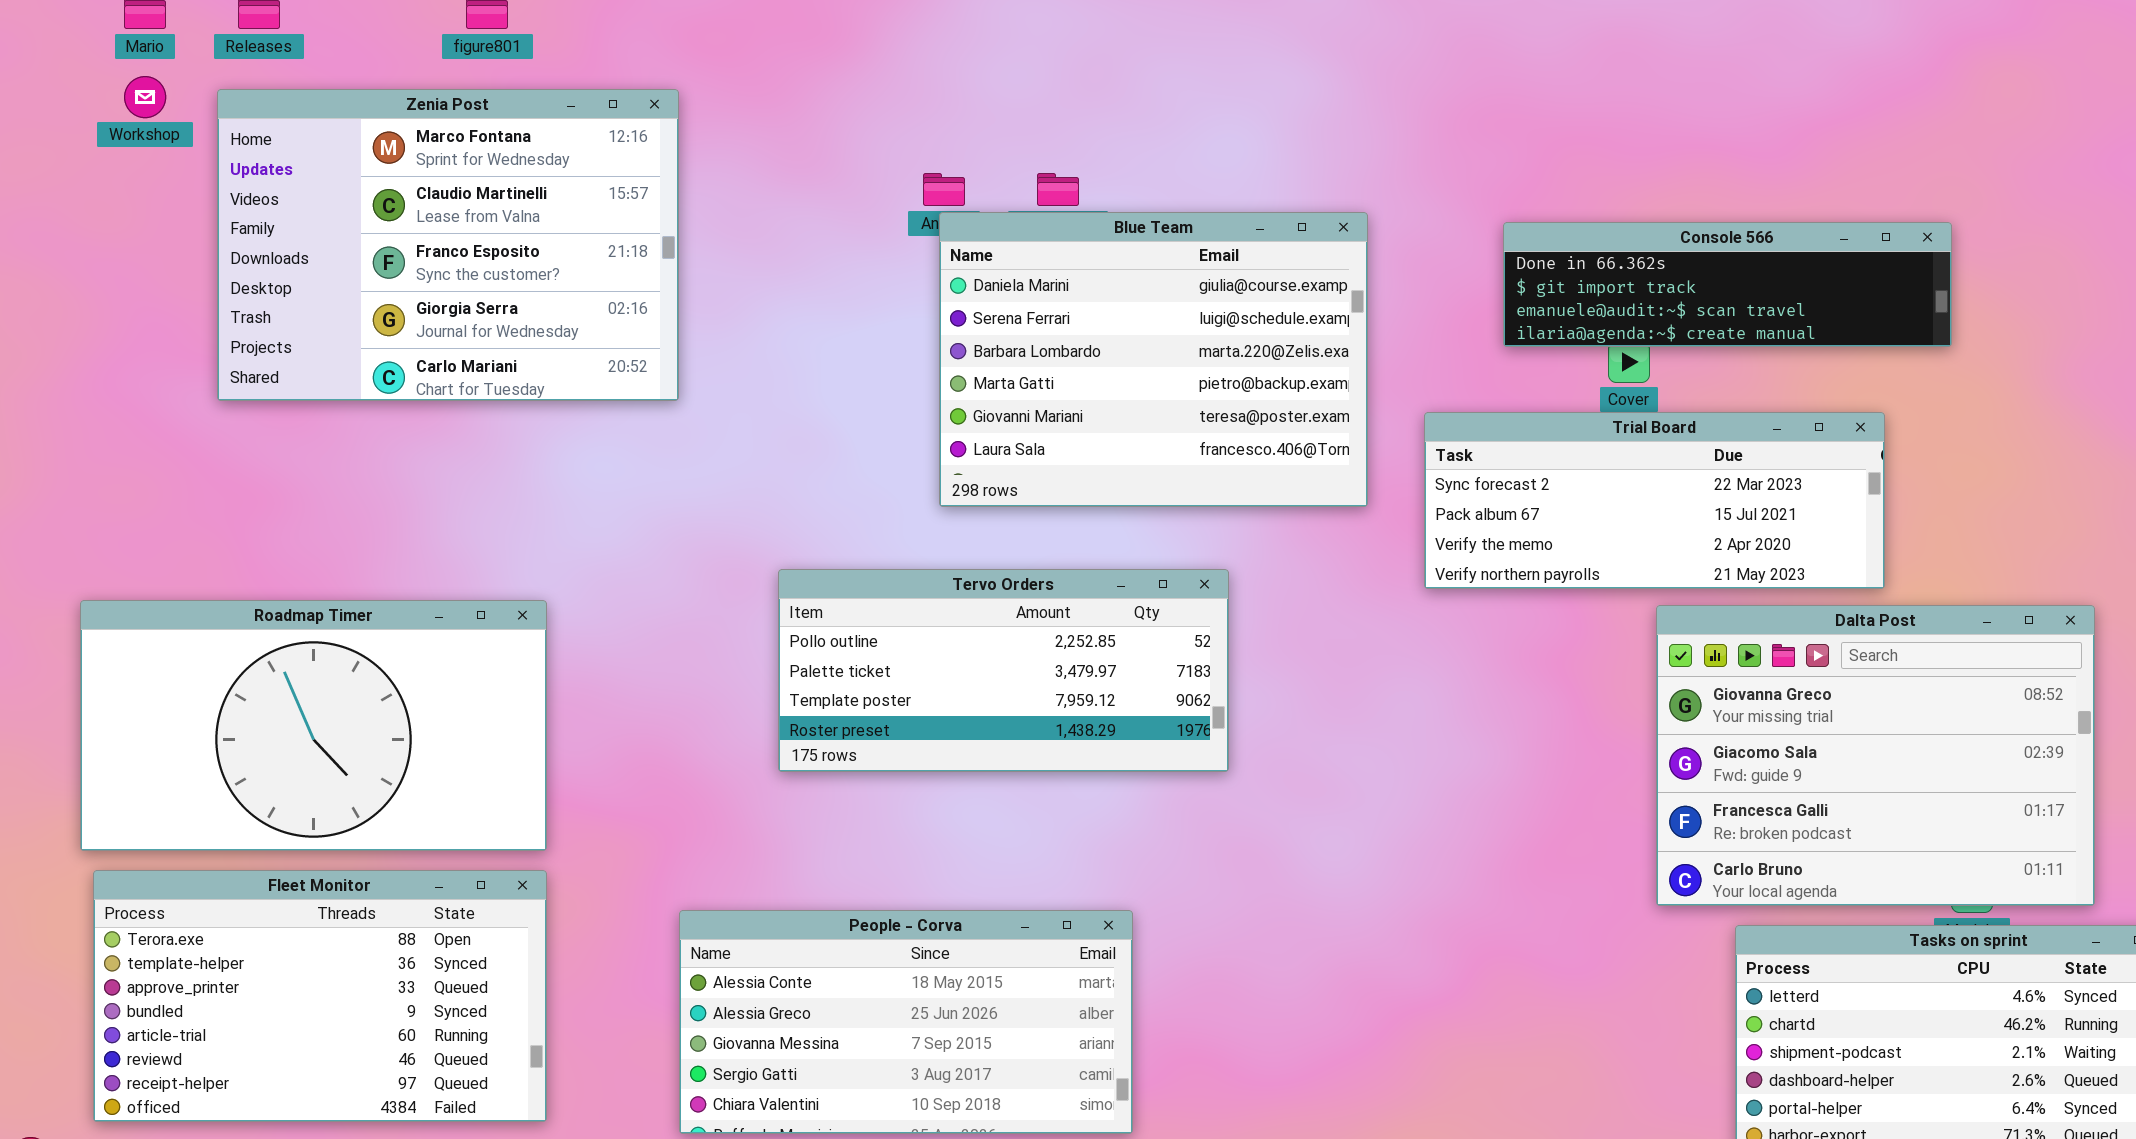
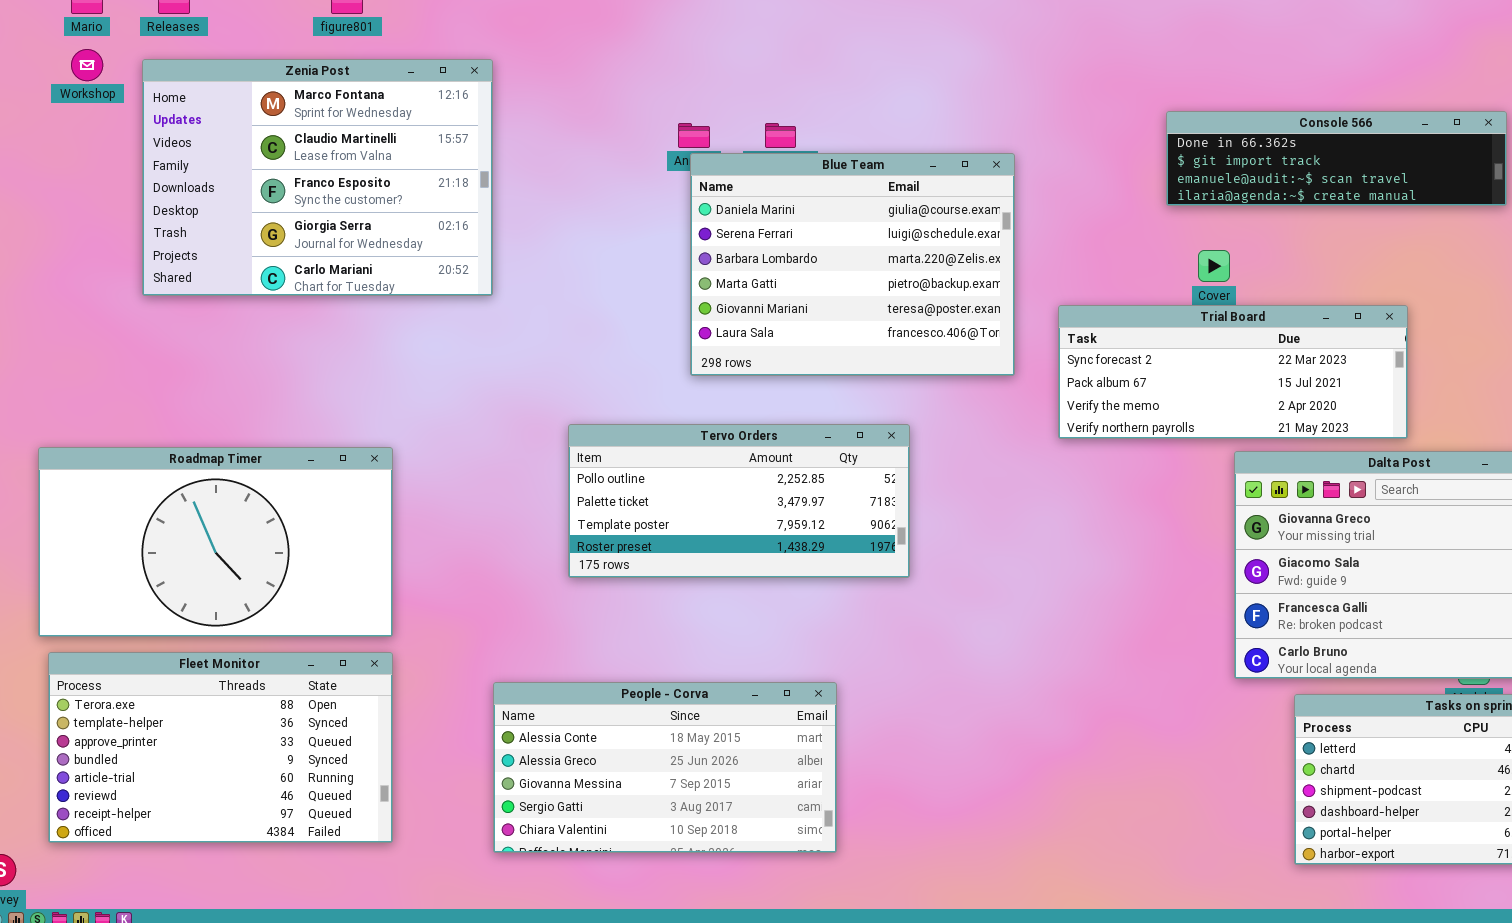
Console 566: [1503,222,1952,347] -> [1166,111,1507,206], moved

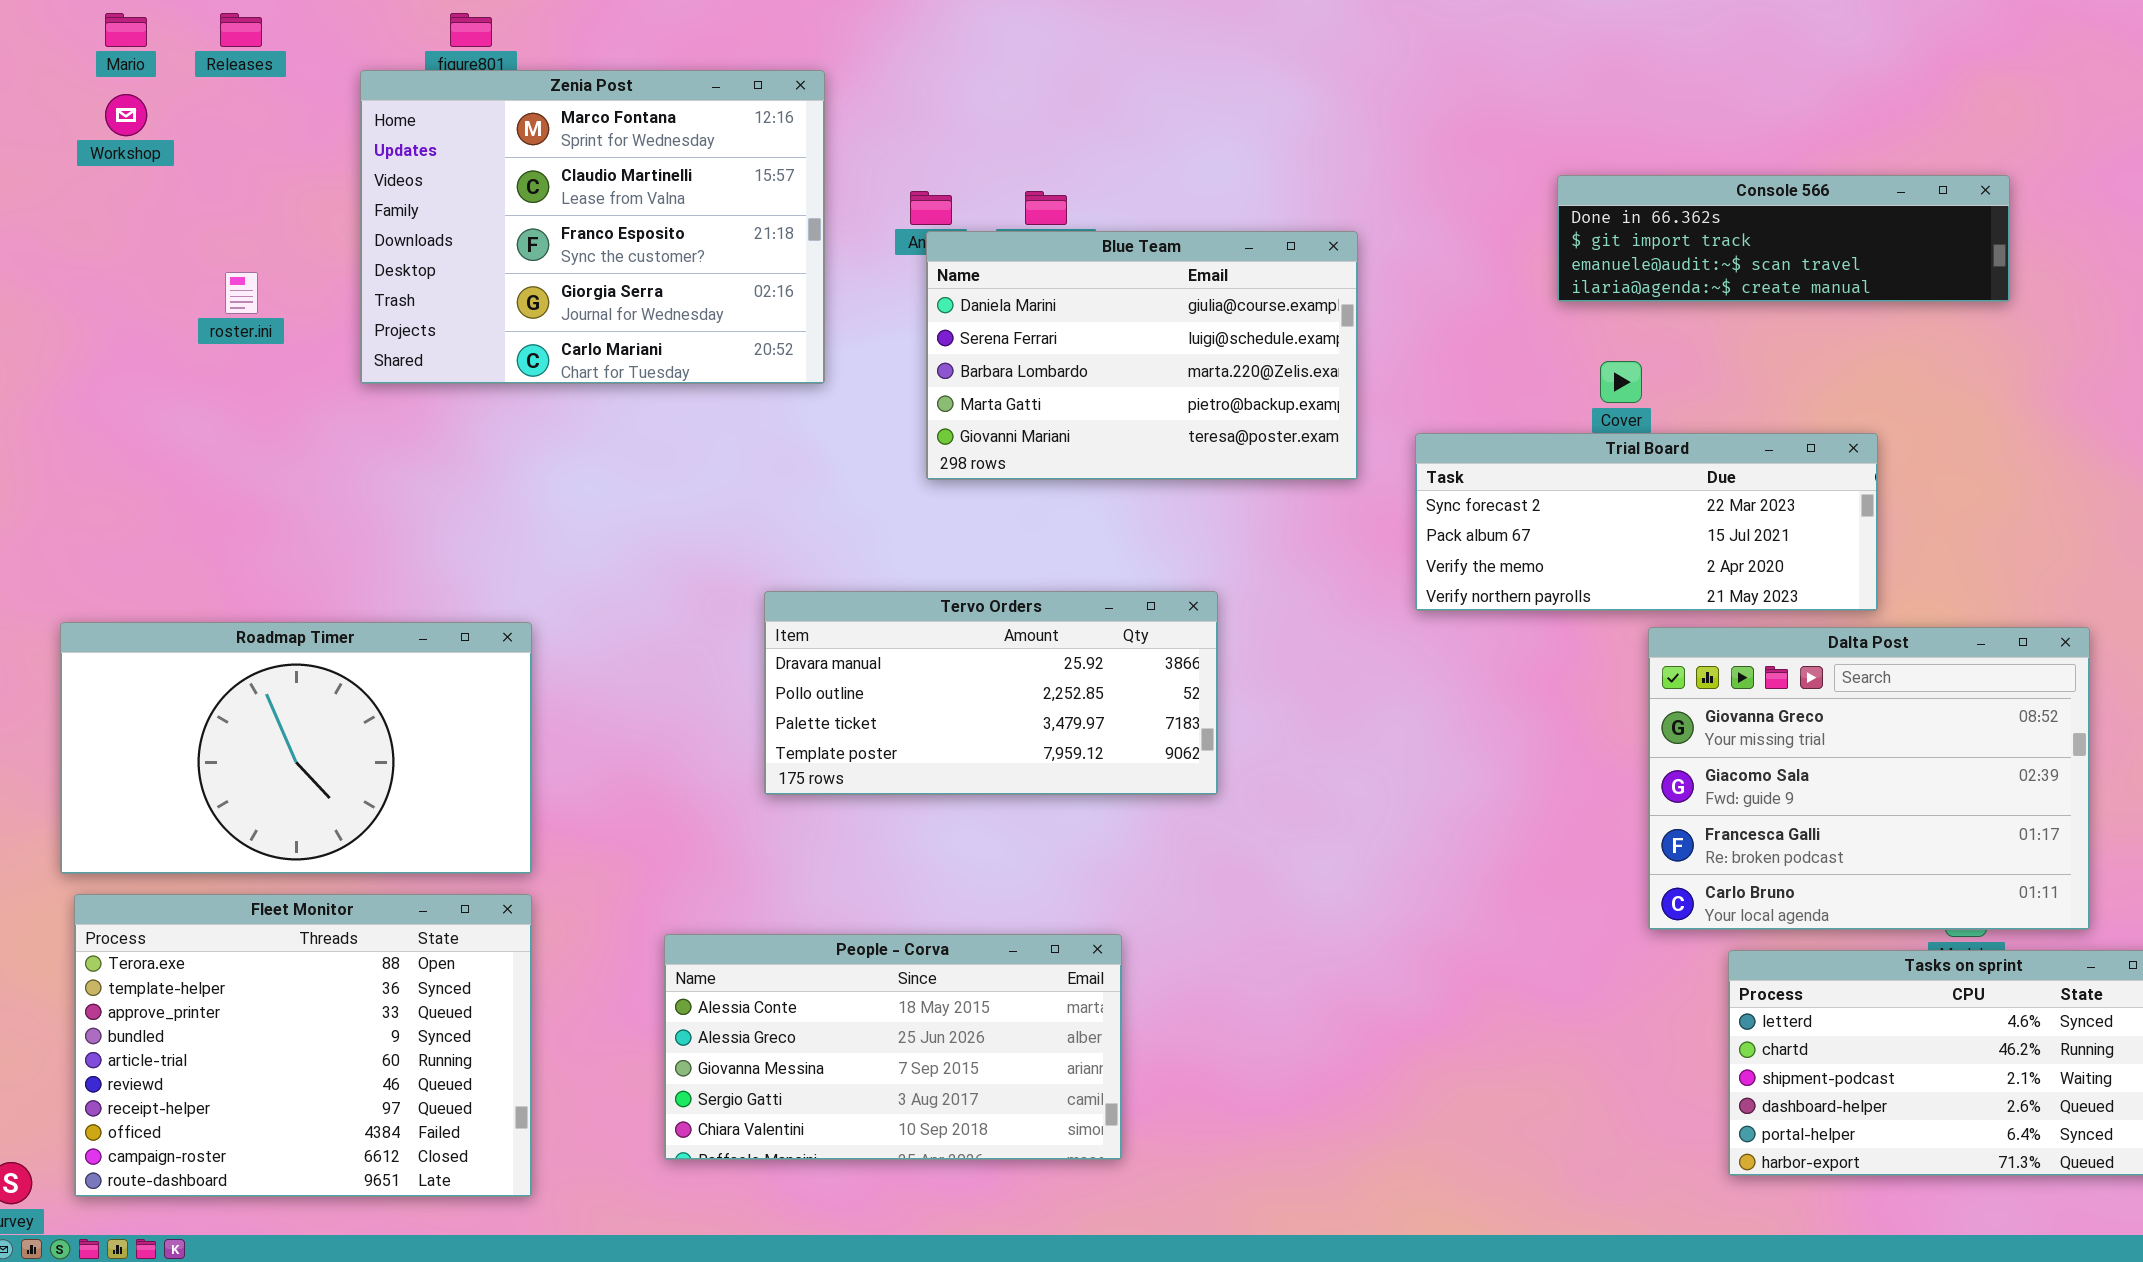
Zenia Post: [142,59,493,296] -> [360,70,825,384], moved
Blue Team: [690,153,1015,376] -> [926,231,1358,480], resized
Tervo Orders: [568,424,910,578] -> [764,591,1218,795], scrolled up 1 row
Fleet Monitor: [48,652,393,843] -> [74,894,532,1197], resized

